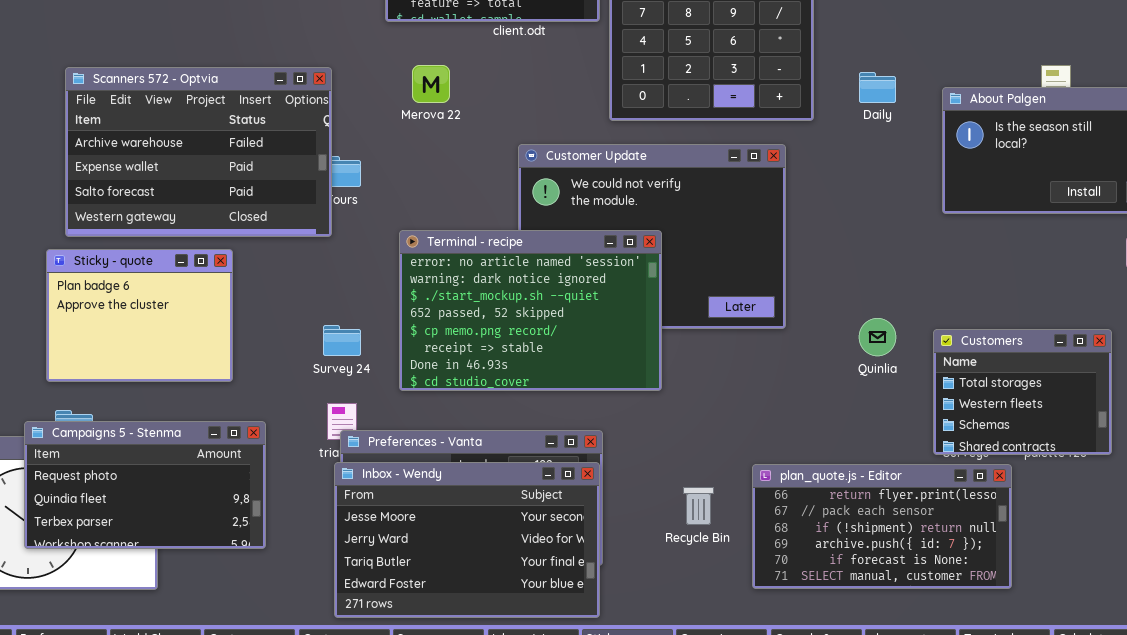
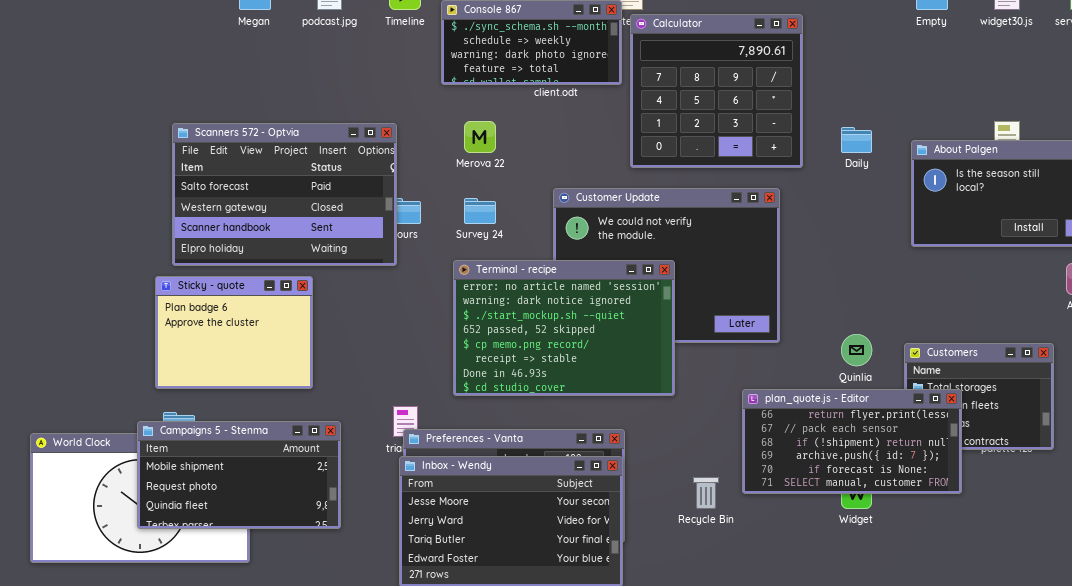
Scanners 572 - Optvia: [65,67,332,237] -> [172,123,397,266], scrolled down 2 rows
Survey 24: [323,325,361,356] -> [464,198,496,224], moved
Campaigns 5 - Stenma: [24,421,266,549] -> [137,421,341,529], scrolled up 1 row
plan_quote.js - Editor: [752,464,1012,589] -> [742,389,962,494], moved

